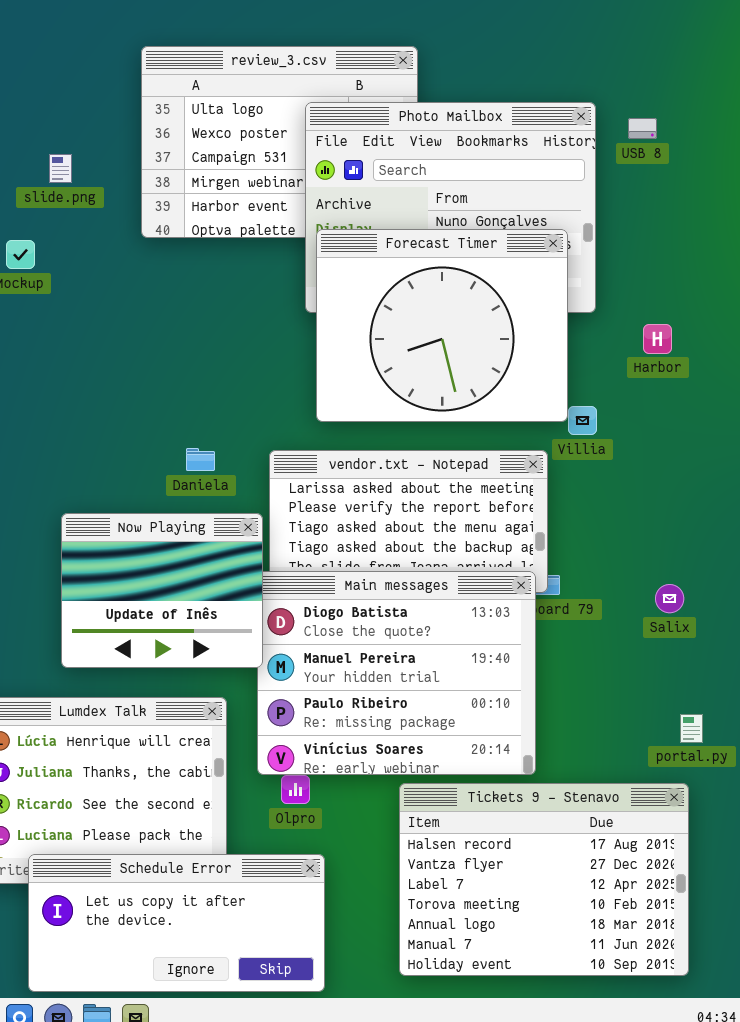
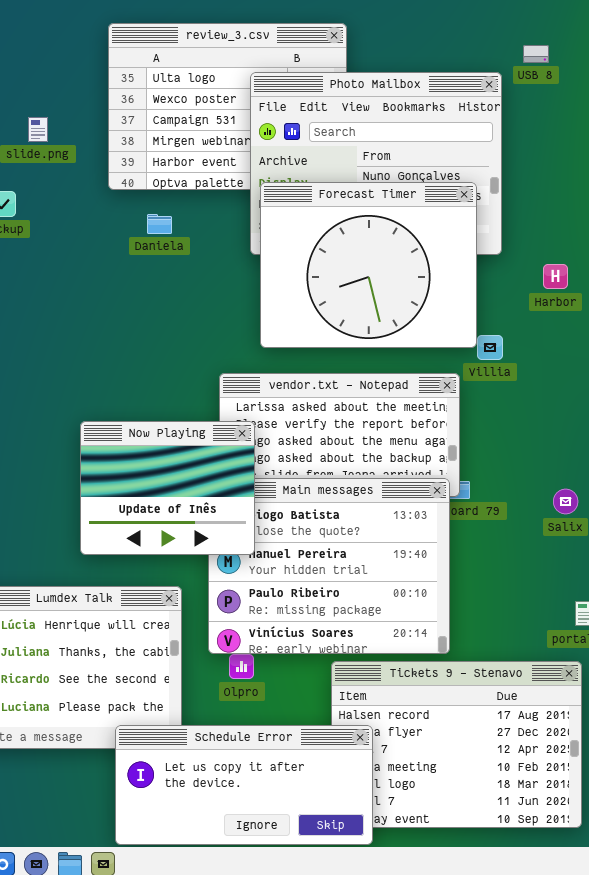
USB 8: [628,118,657,139] -> [523,45,549,63], moved
Daniela: [186,448,215,471] -> [147,214,172,234], moved
Now Playing: [61,513,263,668] -> [80,421,255,555], moved
Schedule Error: [28,854,325,992] -> [115,725,373,845], moved

